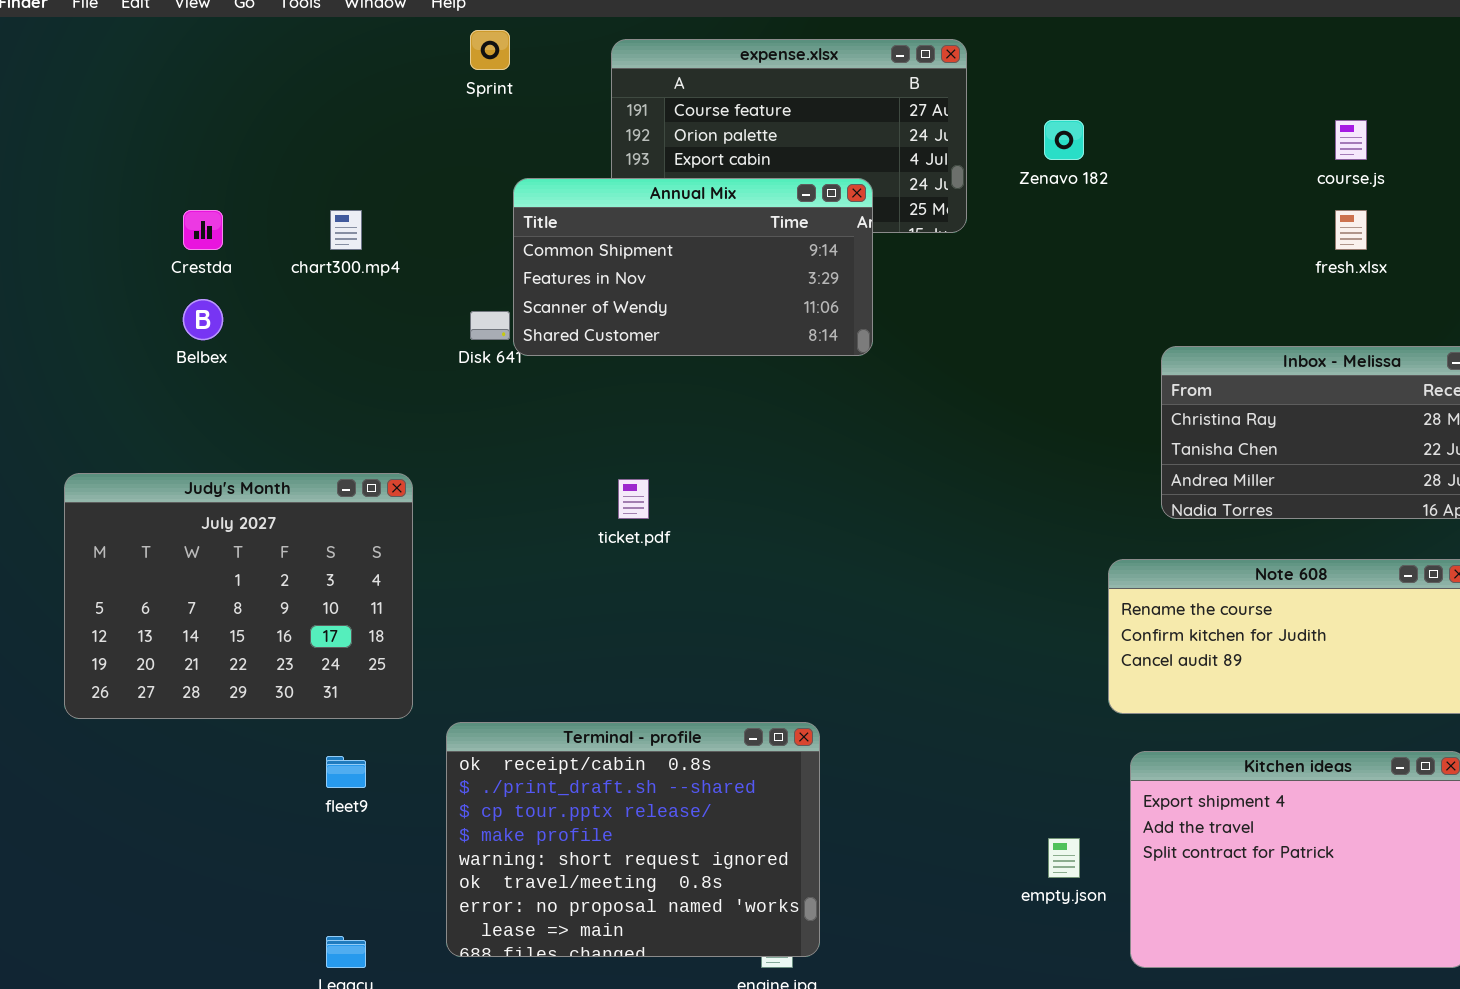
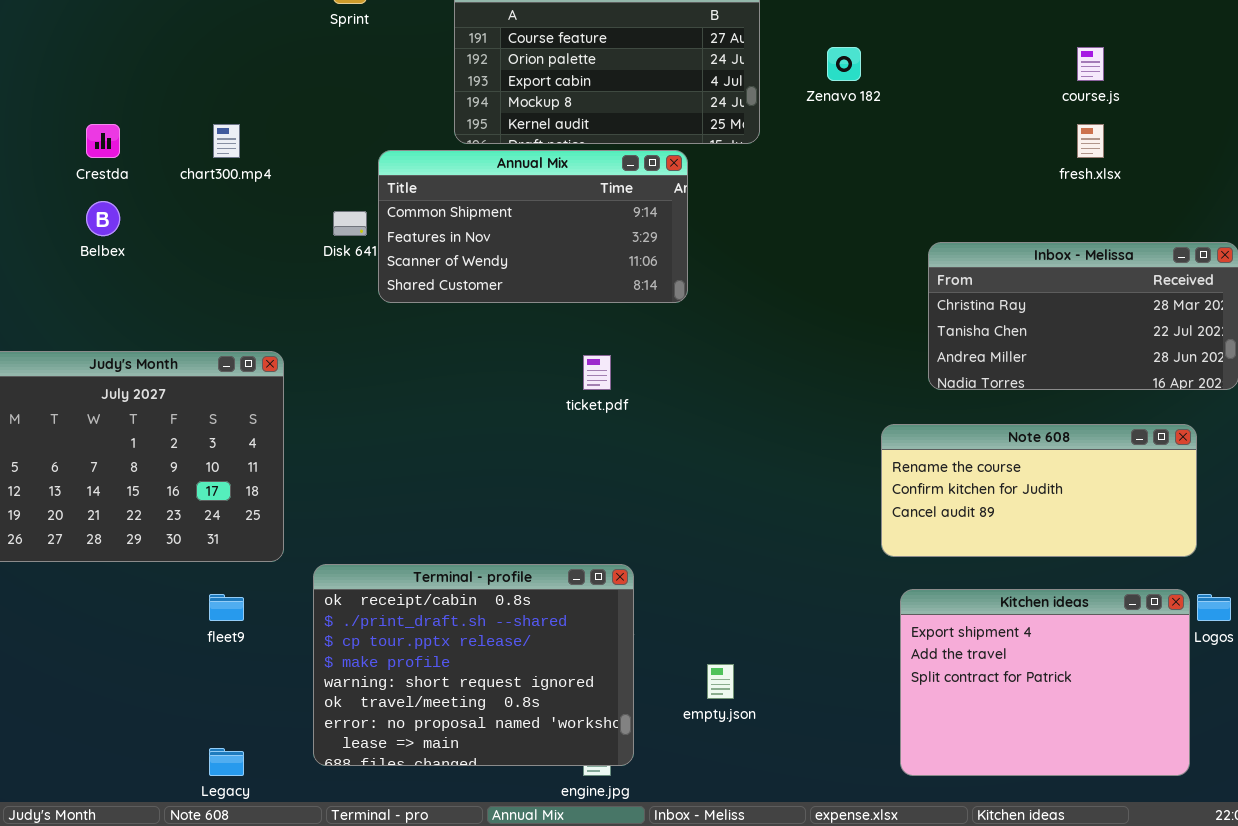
Annual Mix: [513,178,873,356] -> [378,150,688,303], moved
ticket.pdf: [618,479,649,519] -> [583,355,611,390], moved
empty.json: [1048,838,1080,878] -> [707,664,734,699], moved

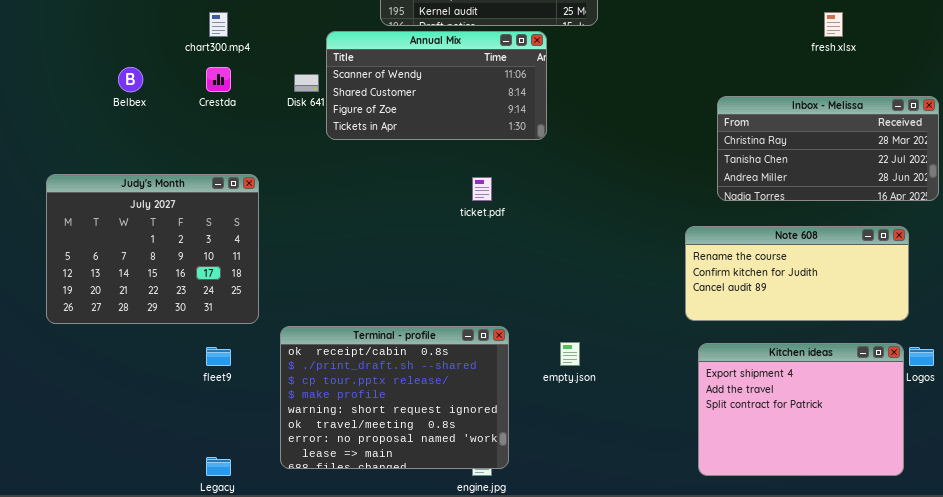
Crestda: [86,124,120,158] -> [206,67,231,92], moved
Annual Mix: [378,150,688,303] -> [326,31,547,140], scrolled down 2 rows
empty.json: [707,664,734,699] -> [560,342,580,366], moved

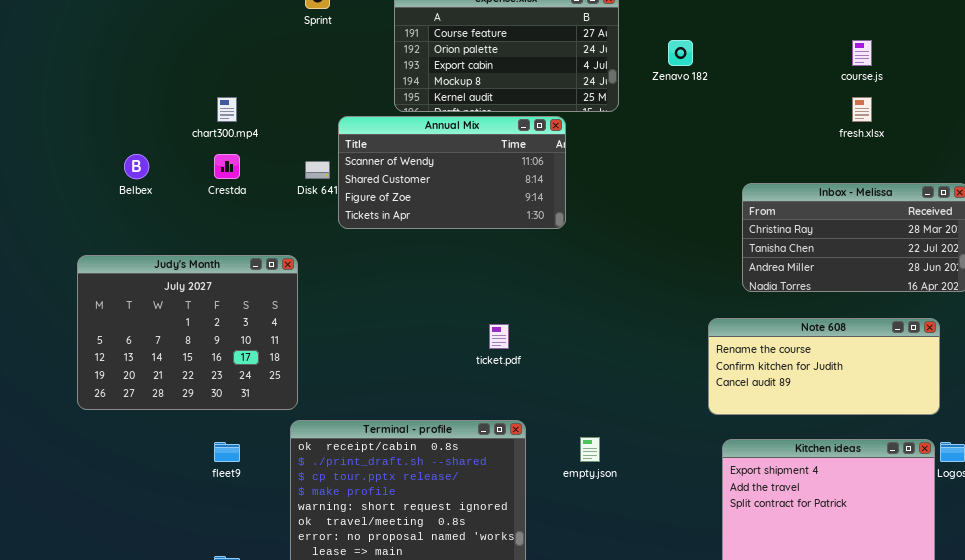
Judy's Month: [46,174,259,324] -> [77,255,298,410], moved
ticket.pdf: [472,177,492,201] -> [489,324,509,349], moved

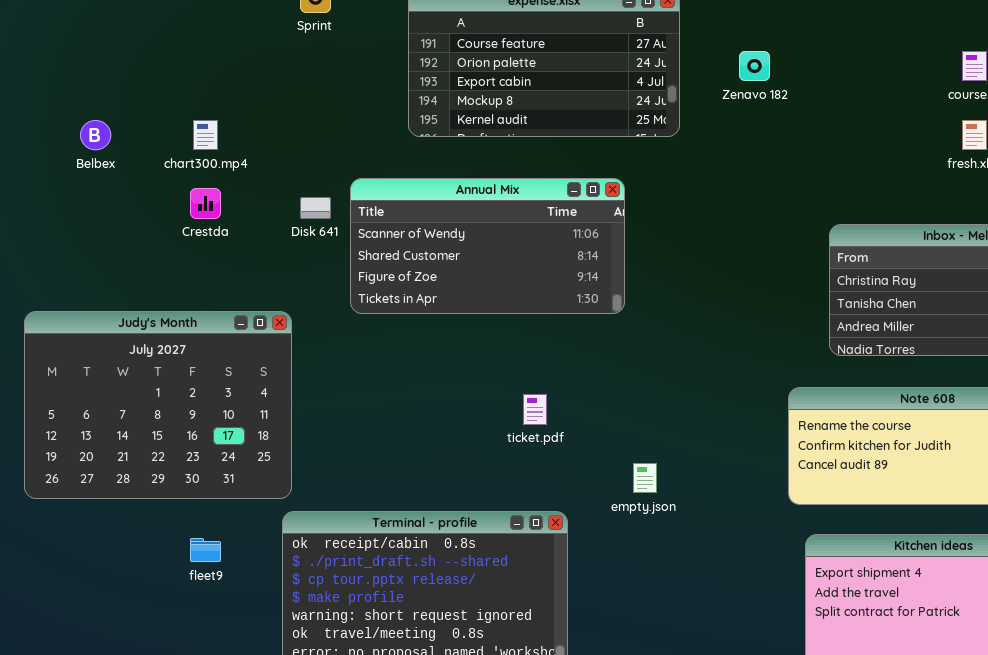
Annual Mix: [338,116,566,229] -> [350,178,625,314], moved
Belbex: [124,154,149,179] -> [80,120,111,150], moved
empty.json: [580,437,600,462] -> [633,463,657,493], moved

